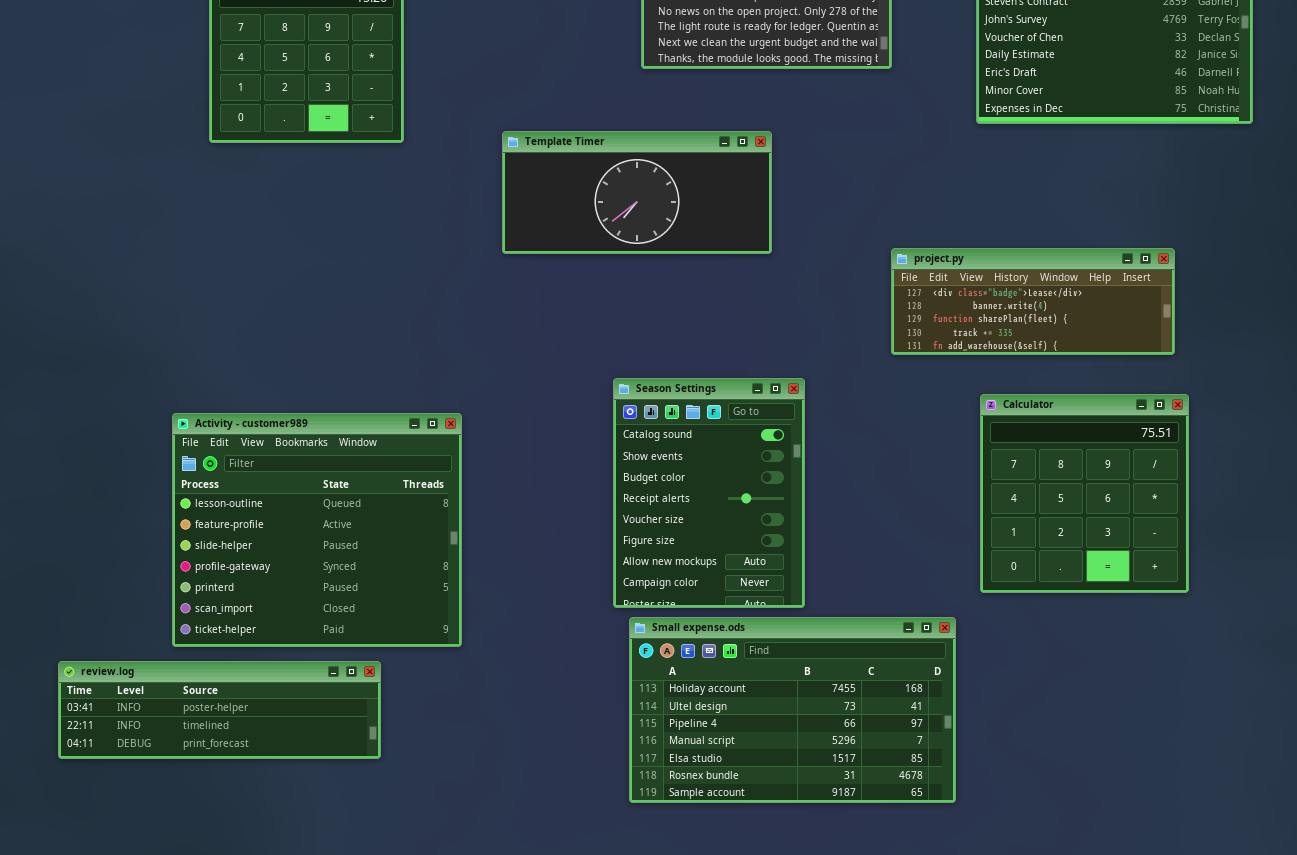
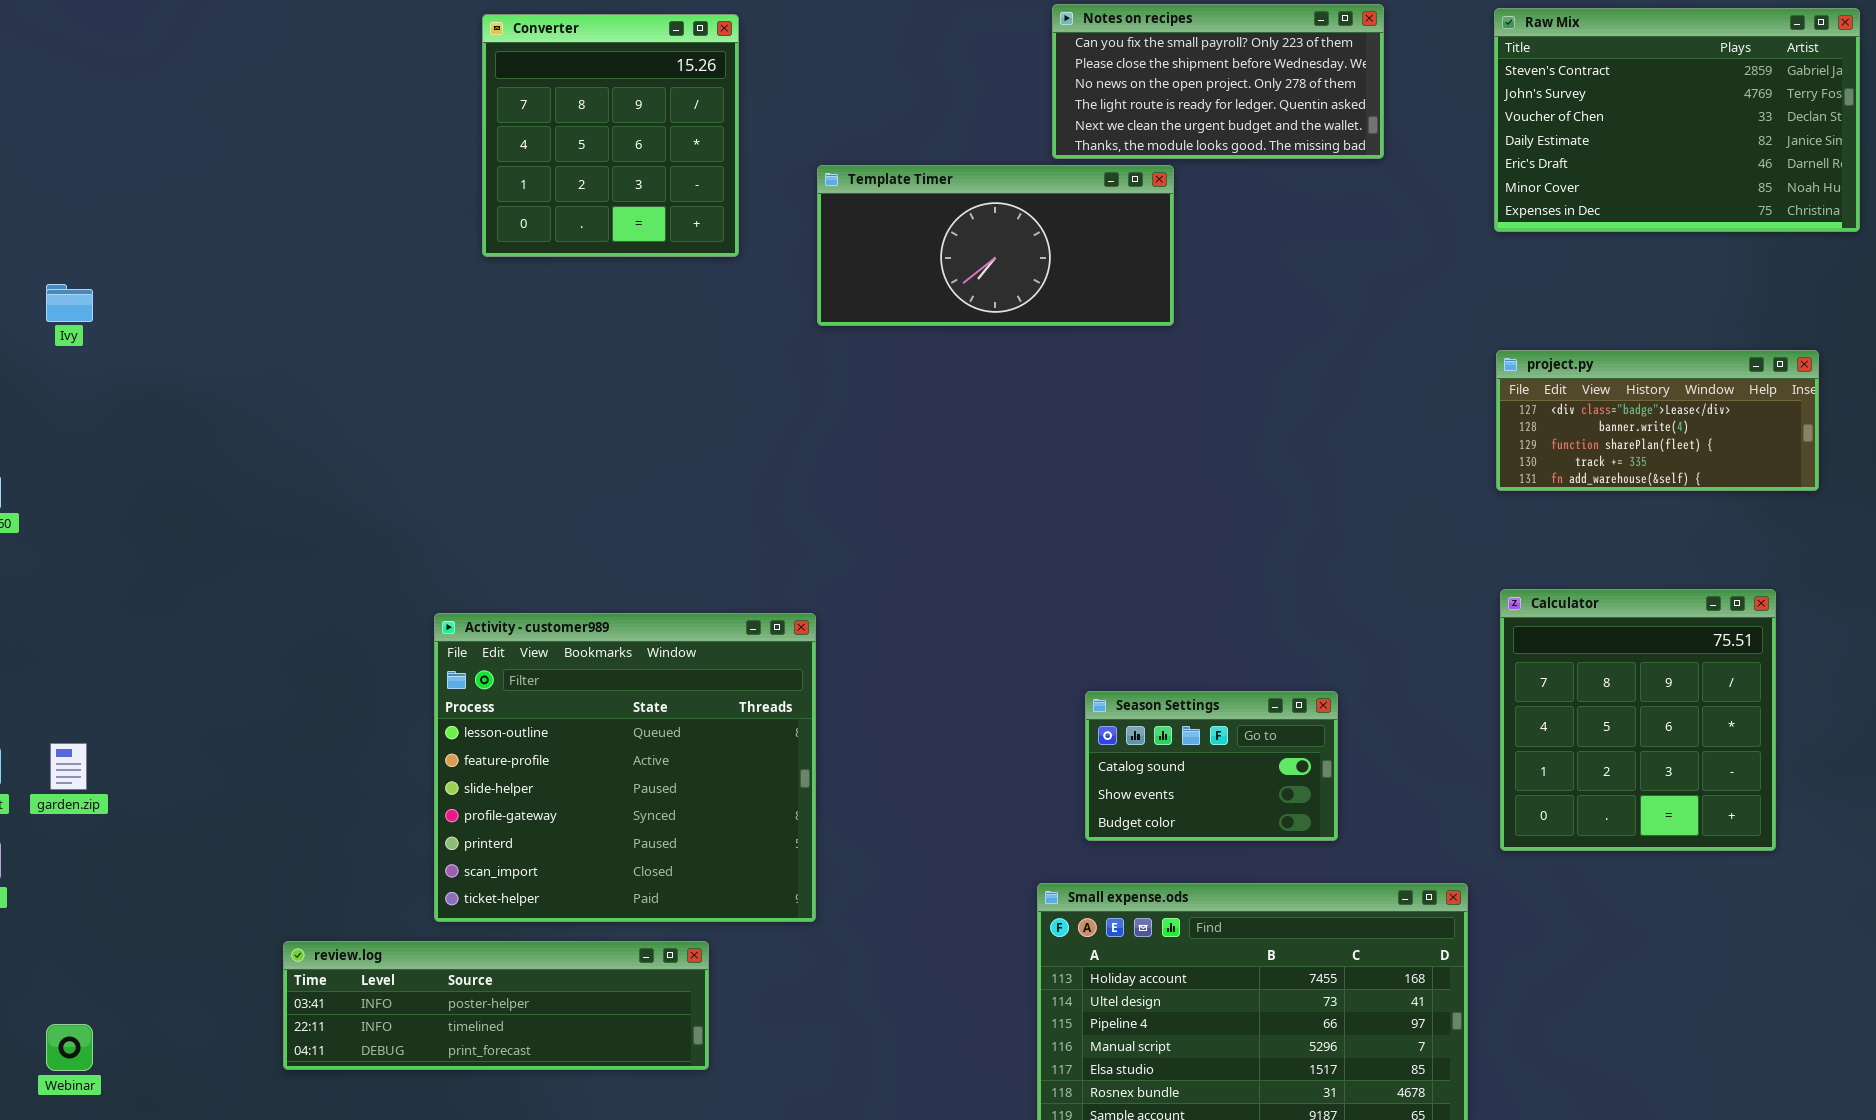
Template Timer: [502,131,772,254] -> [817,165,1174,326], moved
project.py: [891,248,1175,355] -> [1496,350,1819,491], moved, resized
Season Settings: [613,378,805,608] -> [1085,691,1338,841], moved, resized

